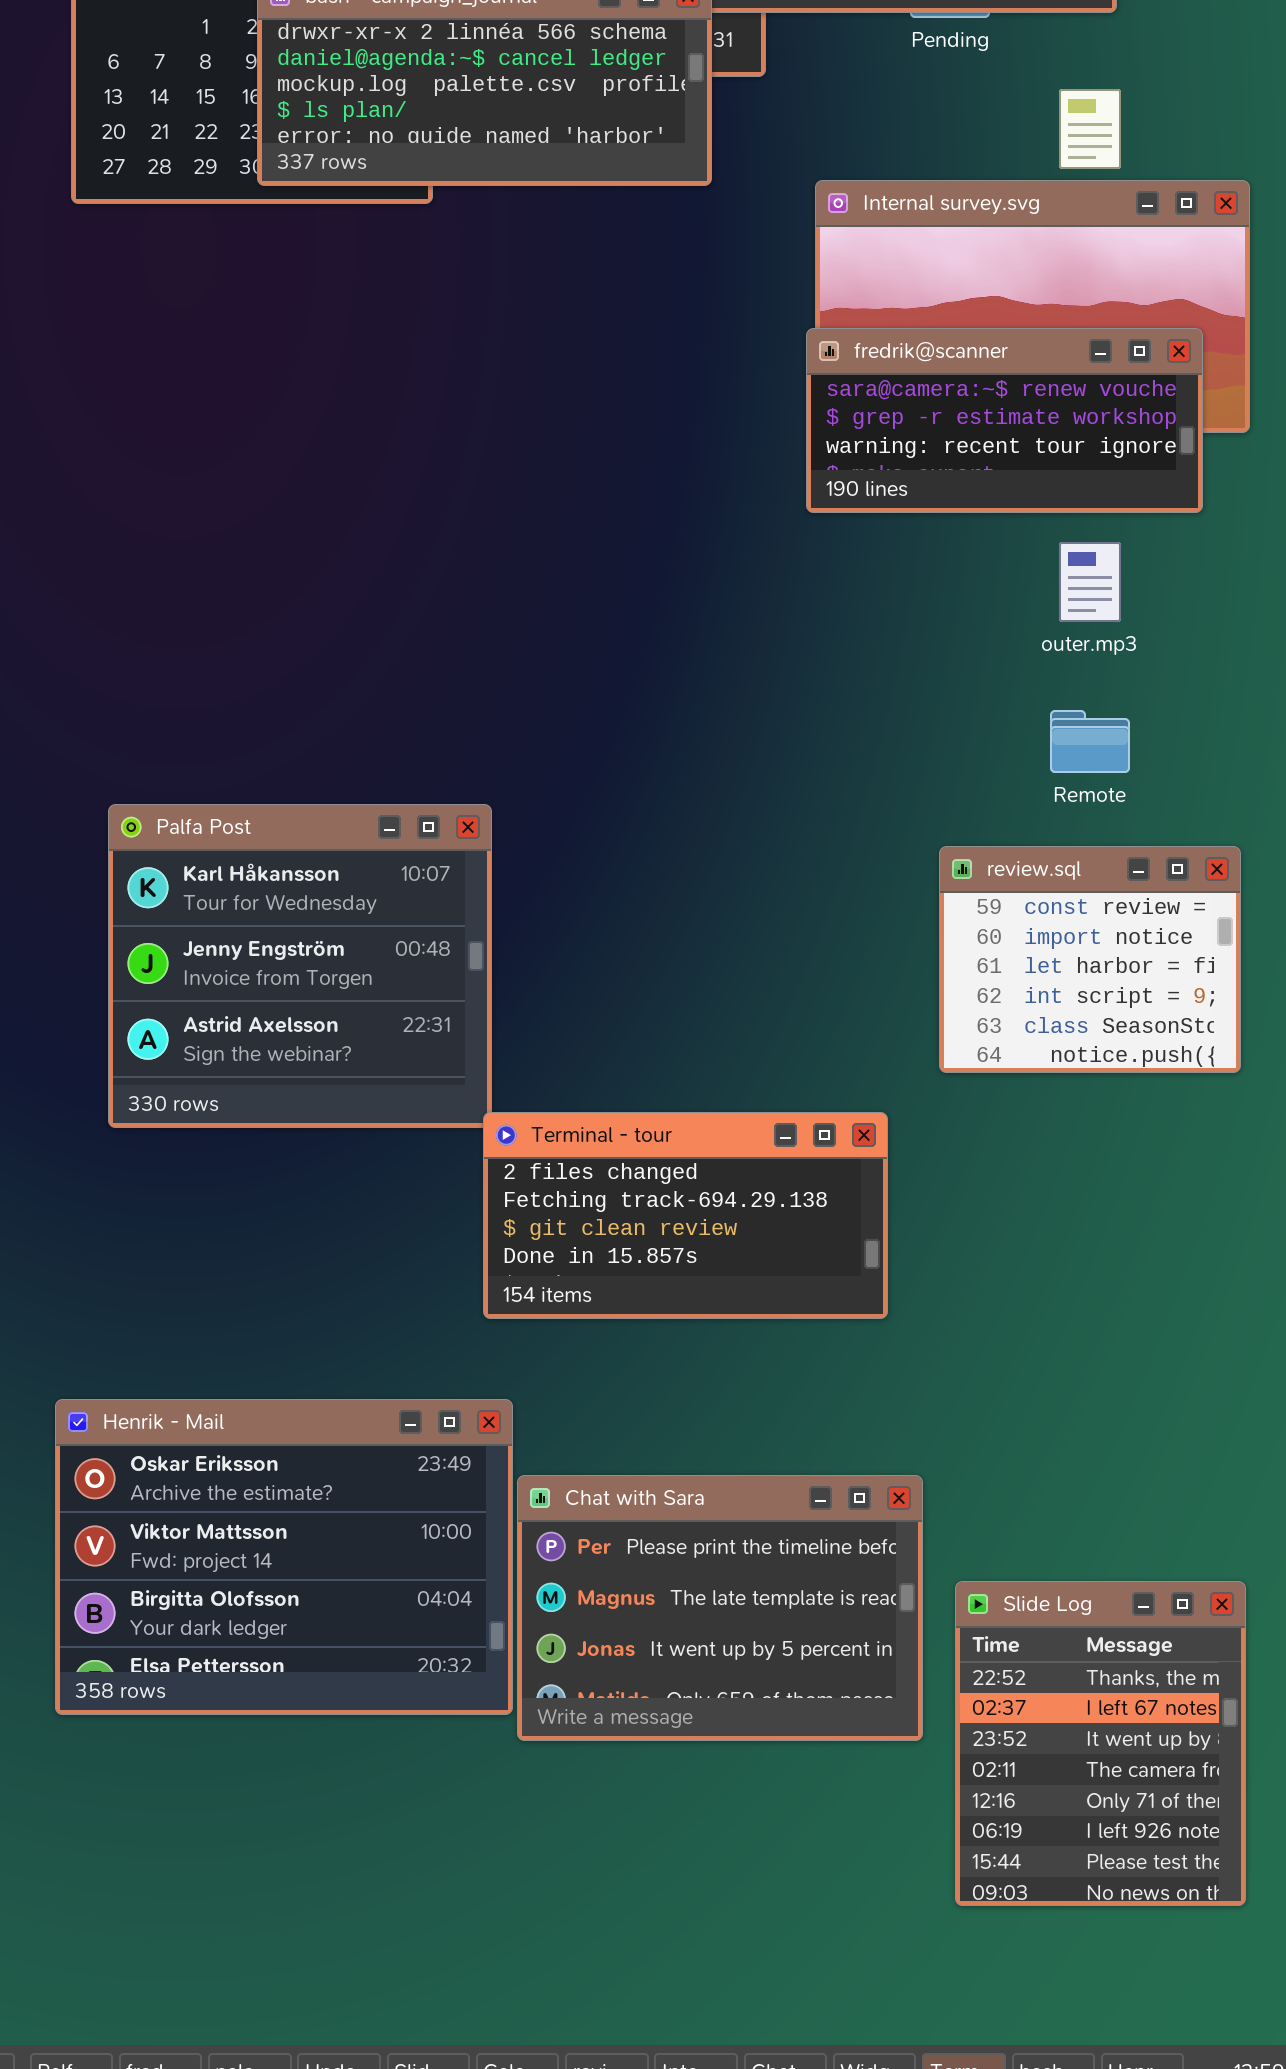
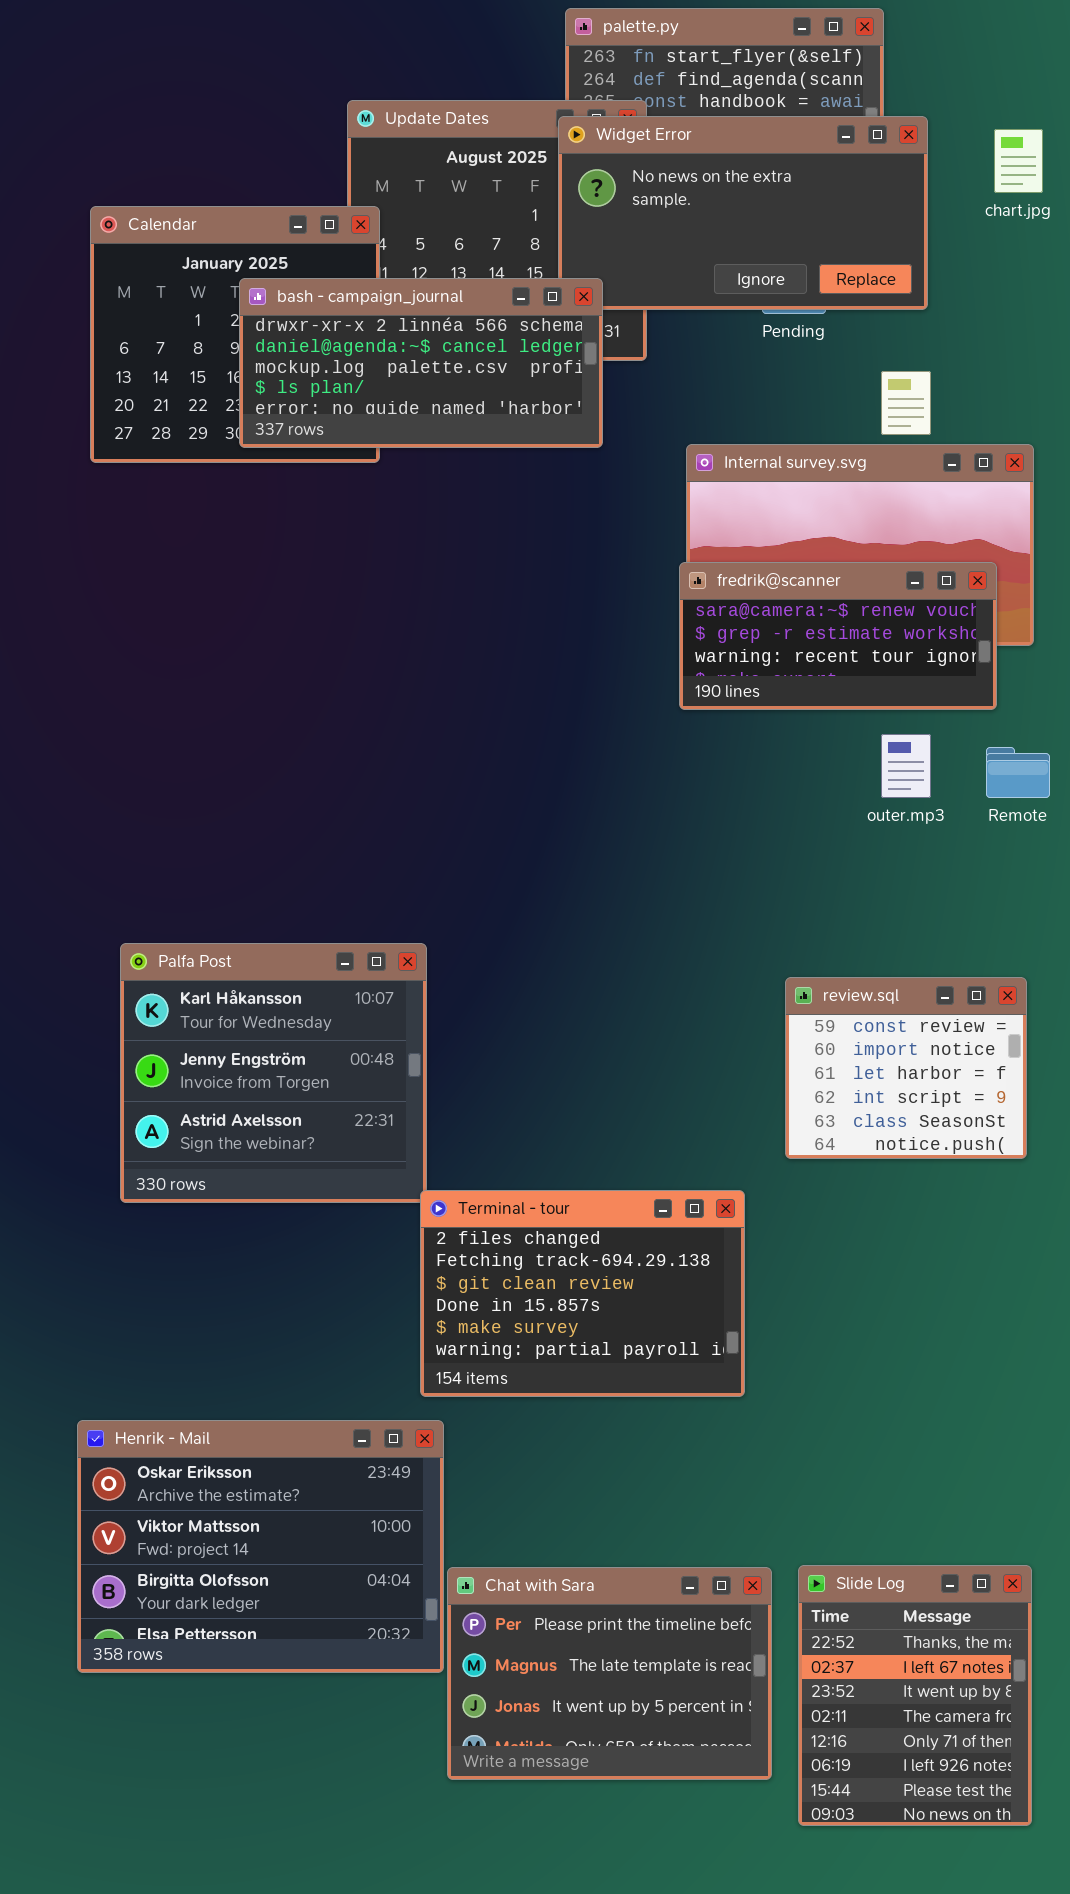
Remote: [1050,710,1130,773] -> [986,747,1050,798], moved
Terminal - tour: [483,1112,888,1319] -> [420,1190,745,1397], resized
Chat with Sara: [517,1475,923,1741] -> [447,1567,772,1780], moved

